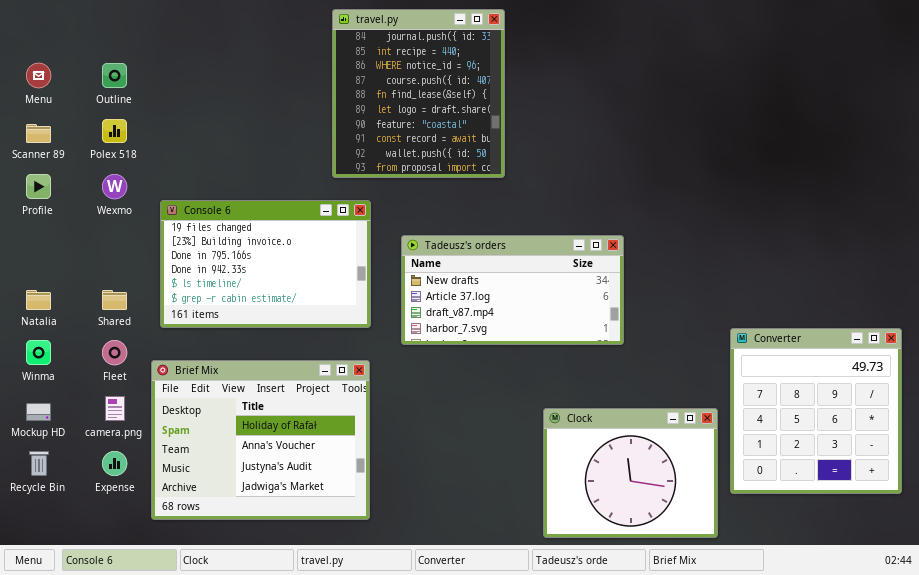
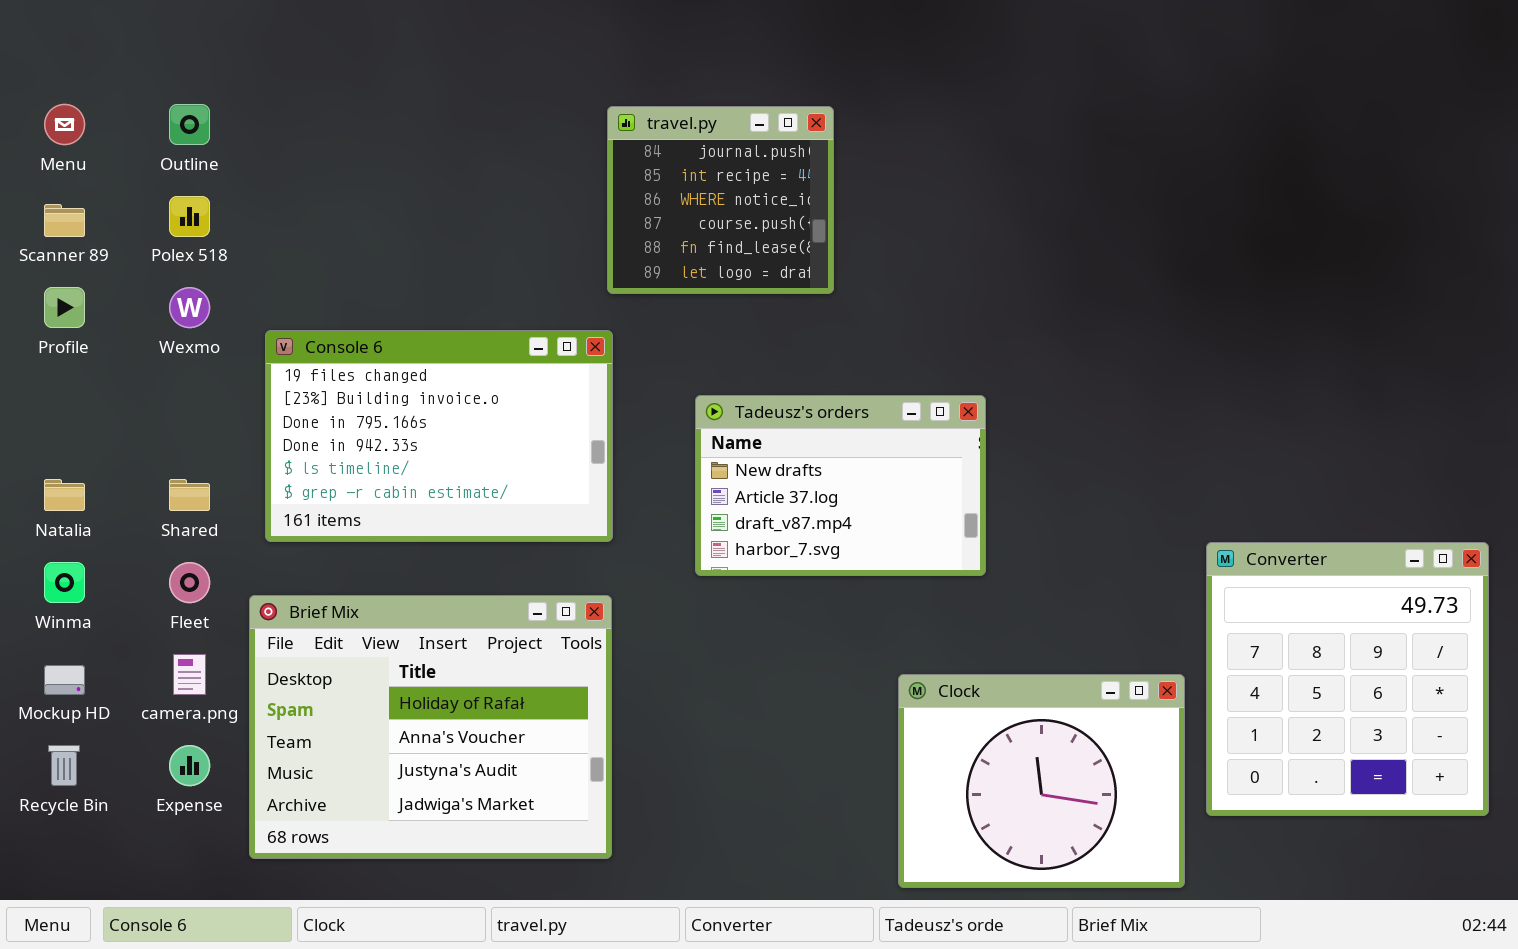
travel.py: [332,9,505,178] -> [607,106,834,294], resized
Tadeusz's orders: [401,235,624,345] -> [695,395,986,576], moved, resized

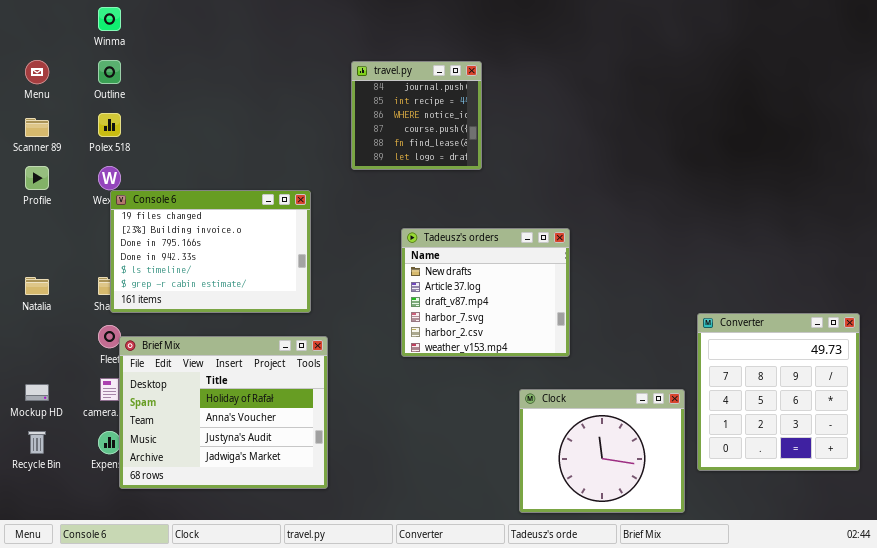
Console 6: [265,330,613,542] -> [110,190,311,313], moved
Tadeusz's orders: [695,395,986,576] -> [401,228,570,357], resized
Winma: [44,562,85,603] -> [98,7,121,31], moved
Brief Mix: [249,595,612,859] -> [119,336,328,489], moved

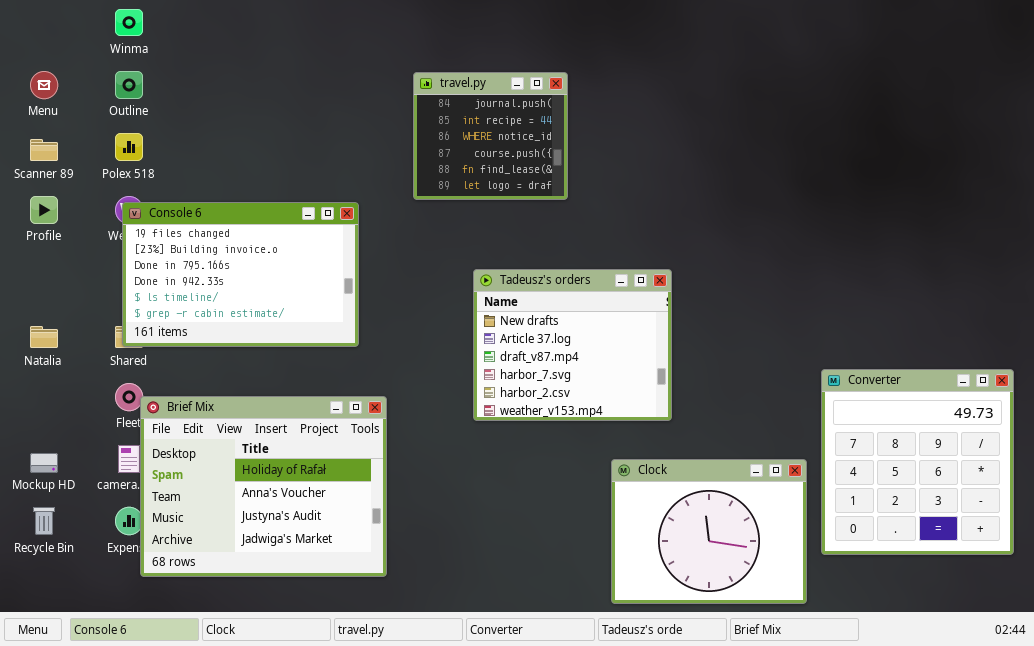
Console 6: [110,190,311,313] -> [122,202,359,347], moved

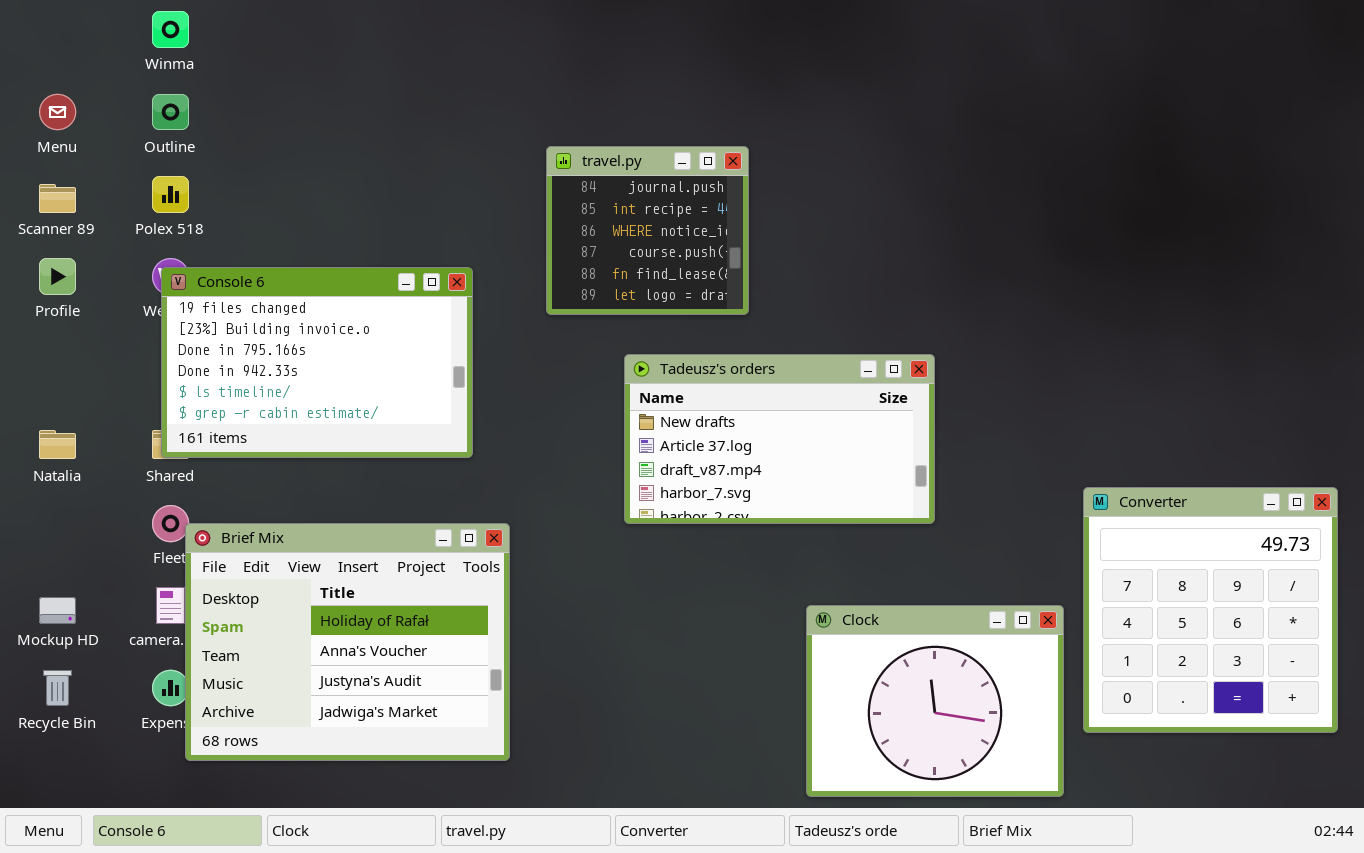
travel.py: [413,72,568,200] -> [546,146,749,315], moved
Tadeusz's orders: [473,269,672,421] -> [624,354,935,524], resized

